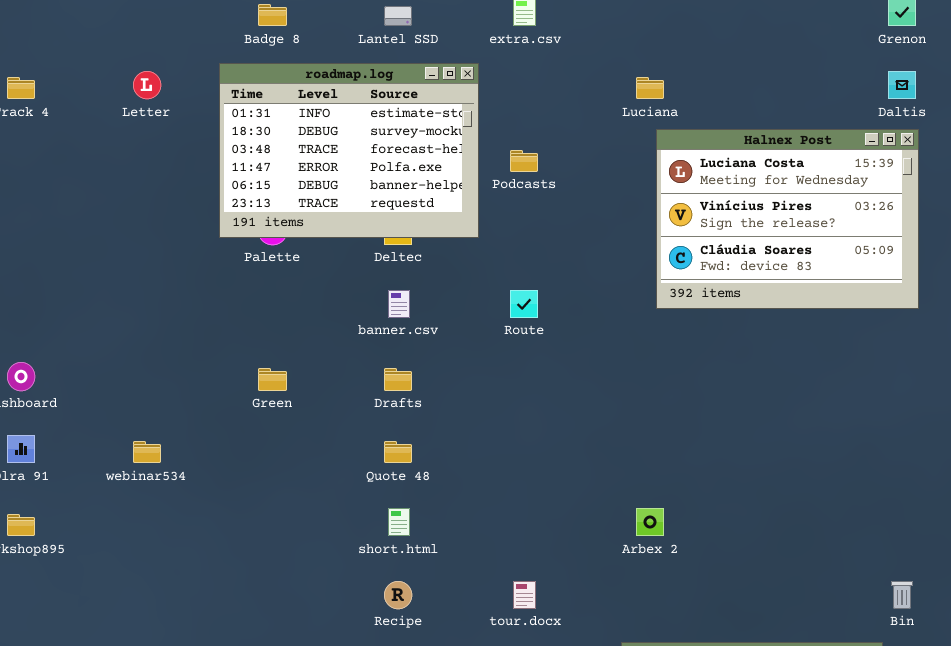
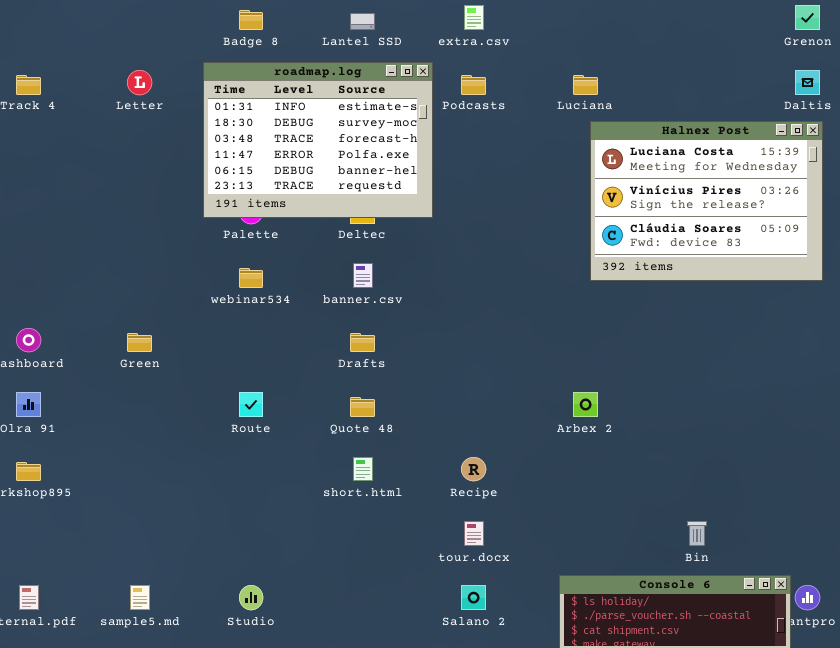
Podcasts: [510,150,538,172] -> [461,75,486,95], moved
Route: [510,290,538,318] -> [239,392,263,417], moved
Green: [258,368,287,391] -> [127,333,152,352], moved
webinar534: [133,441,161,463] -> [239,268,263,288], moved
Arbex 2: [636,508,664,536] -> [573,392,598,417], moved
Recipe: [384,581,412,609] -> [461,457,486,481], moved
Bin: [891,581,913,609] -> [687,521,707,546], moved

